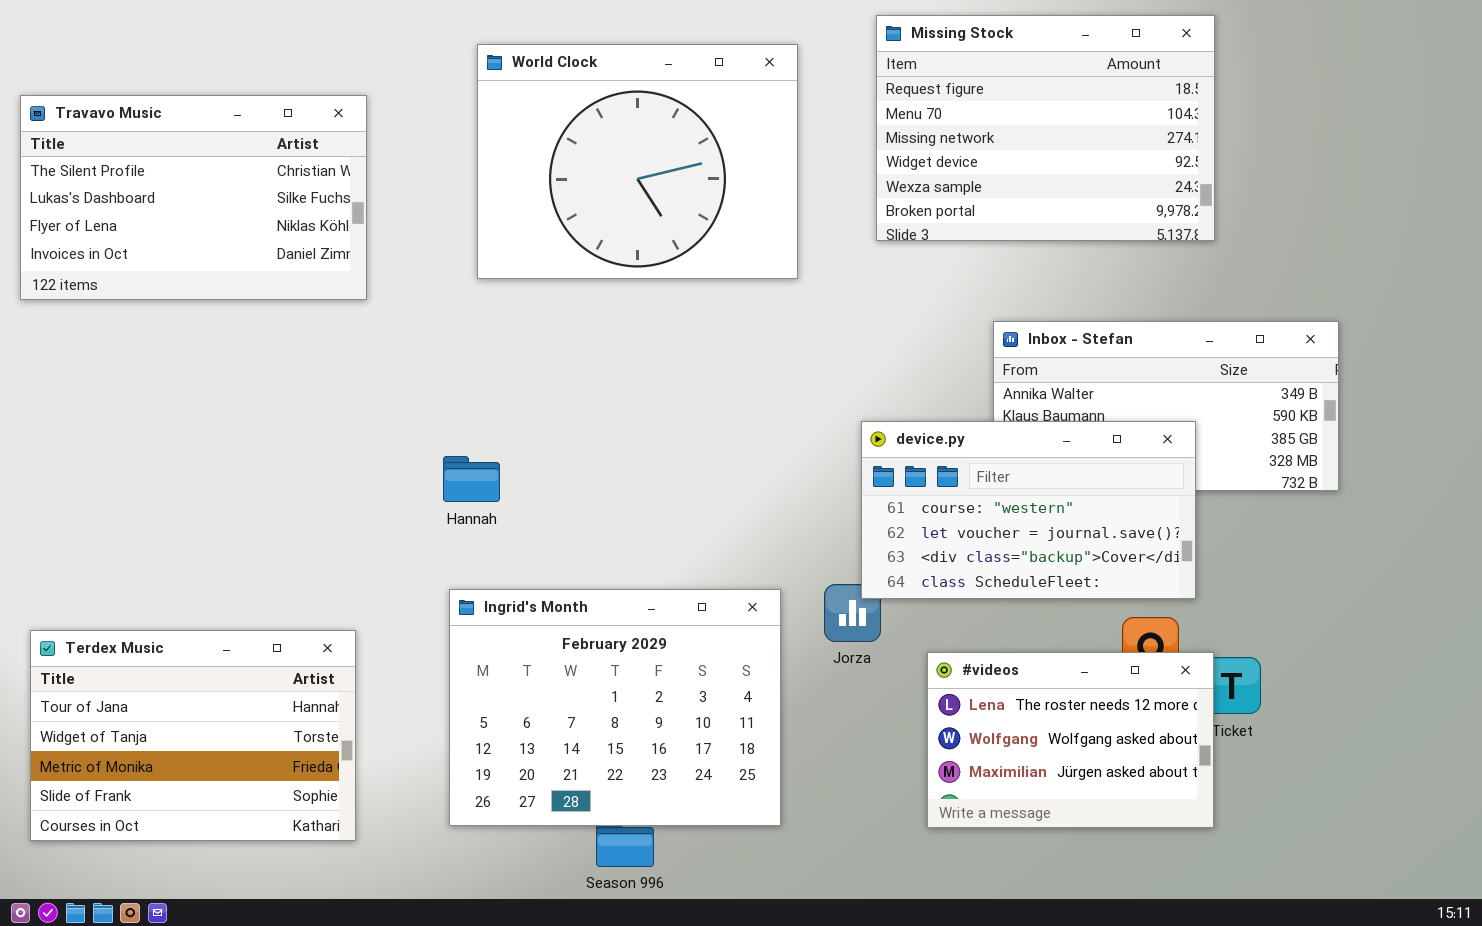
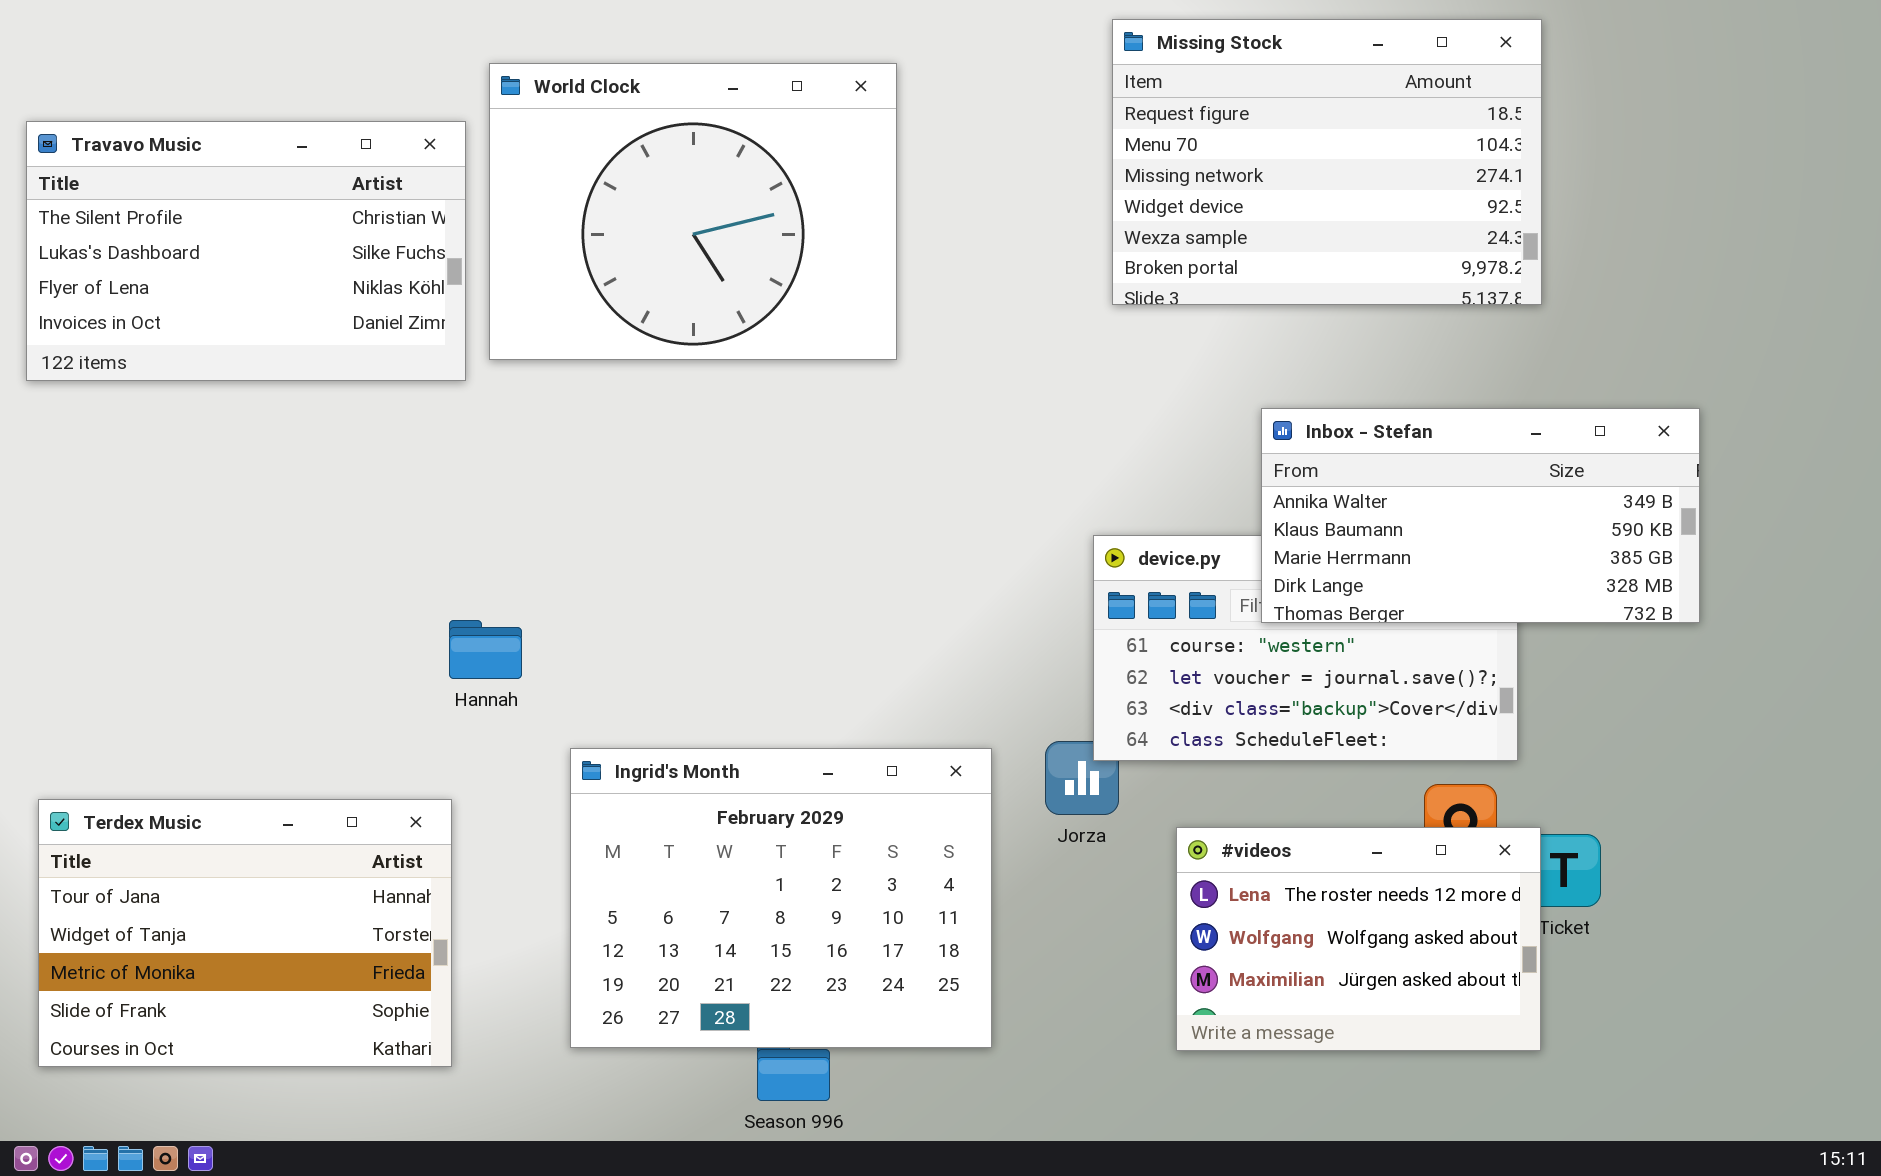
World Clock: [477,44,798,279] -> [489,63,897,360], moved
Inbox - Stefan: [993,321,1339,491] -> [1261,408,1700,623], raised
Hannah: [443,456,500,502] -> [449,620,522,679], moved

